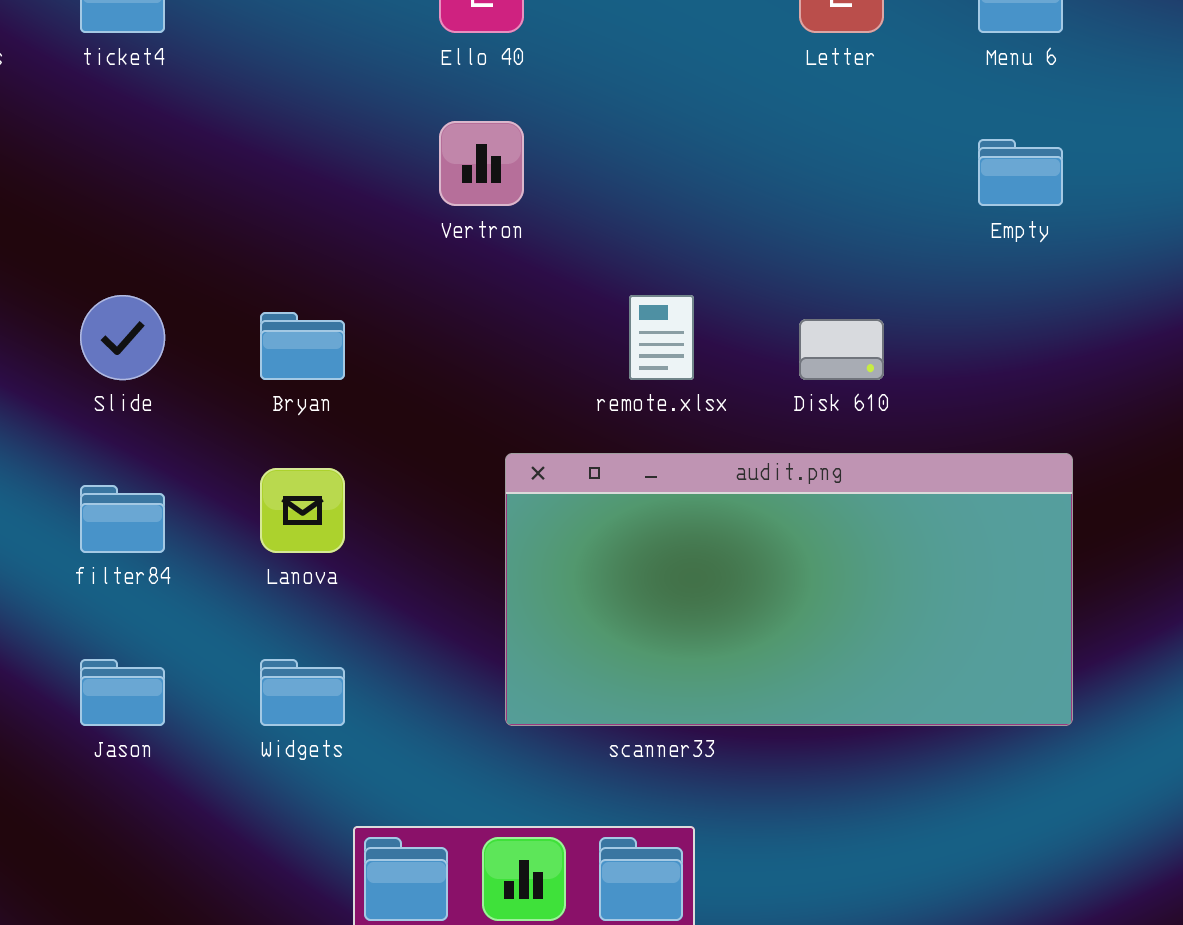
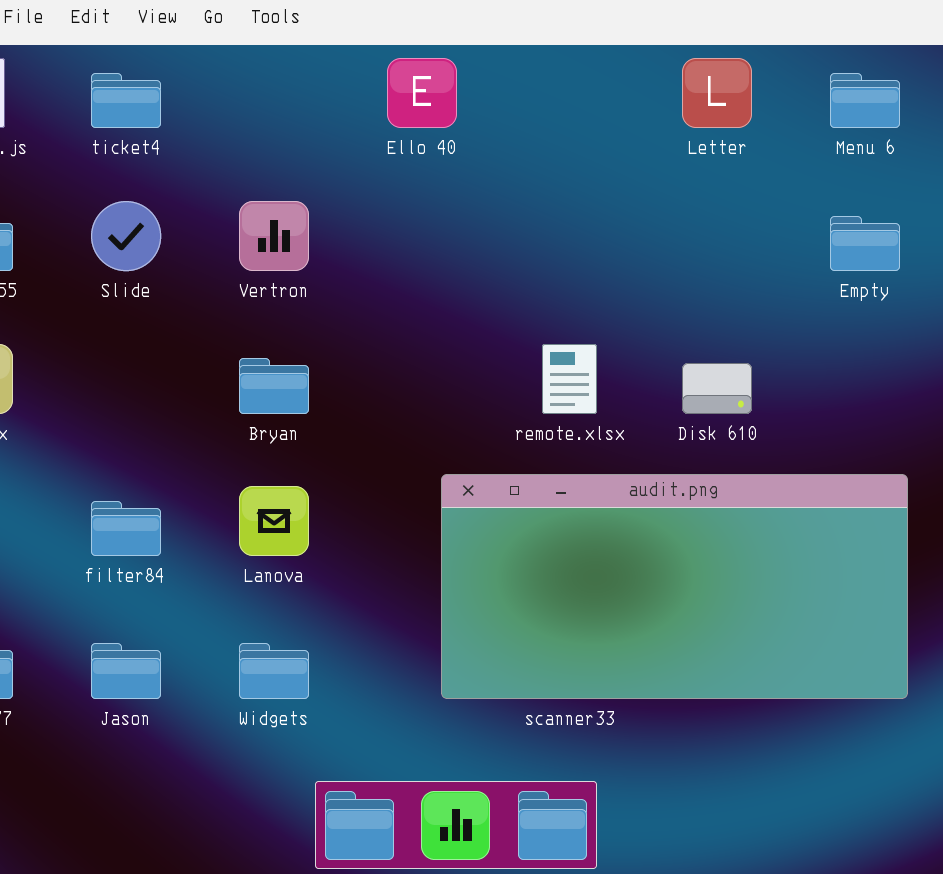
Vertron: [439,121,524,206] -> [239,201,309,271], moved
Slide: [80,295,165,380] -> [91,201,161,271], moved

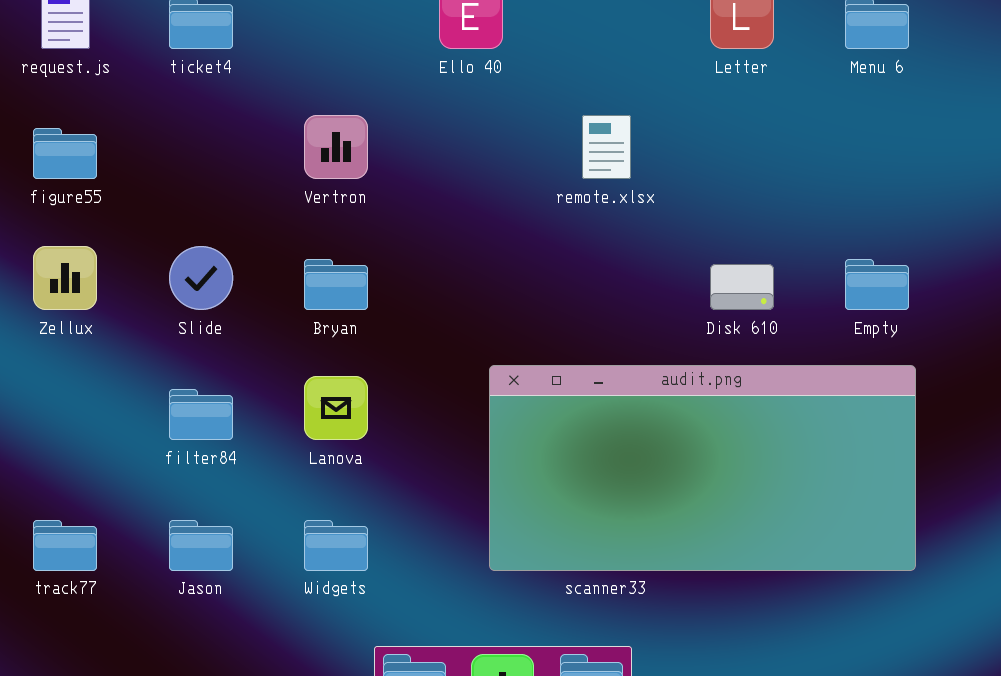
Slide: [91,201,161,271] -> [169,246,233,310], moved
Empty: [830,216,900,271] -> [845,259,909,310], moved
remote.xlsx: [542,344,597,414] -> [582,115,631,179], moved

